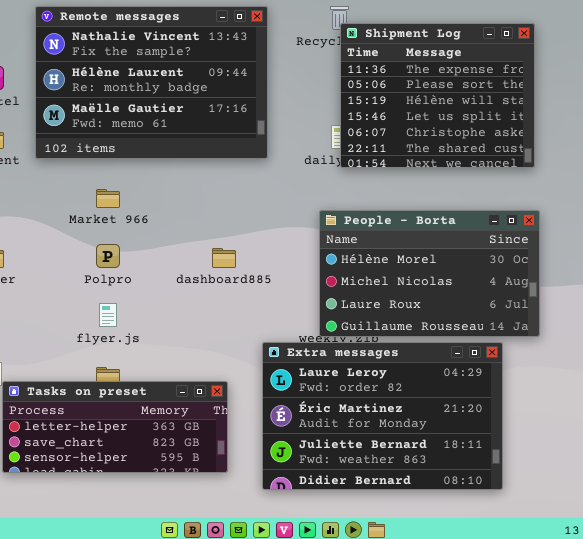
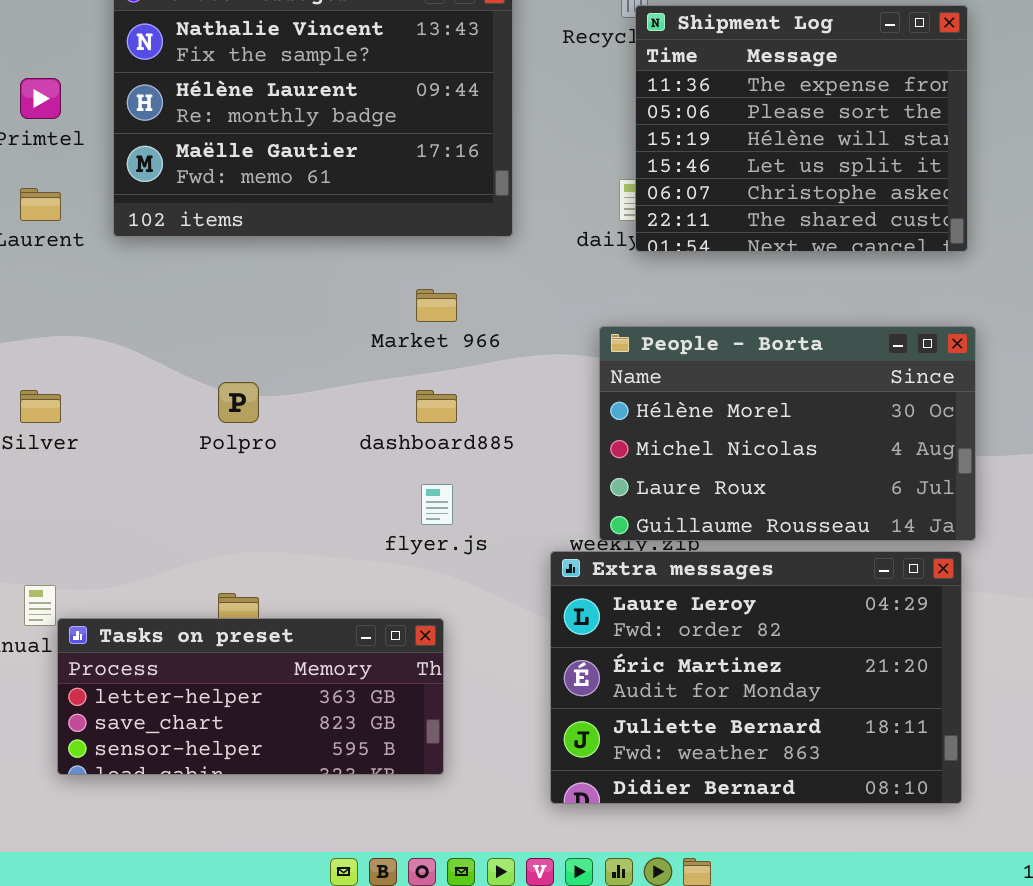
Market 966: [96,189,120,208] -> [416,289,457,322], moved
flyer.js: [99,303,117,327] -> [421,484,453,525], moved
Extra messages: [262,342,503,490] -> [550,551,962,804], moved

